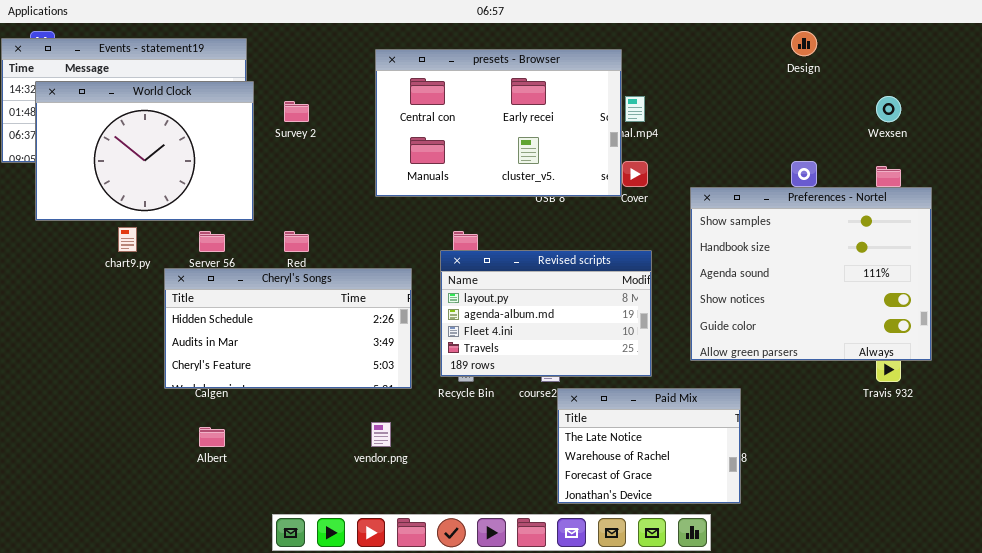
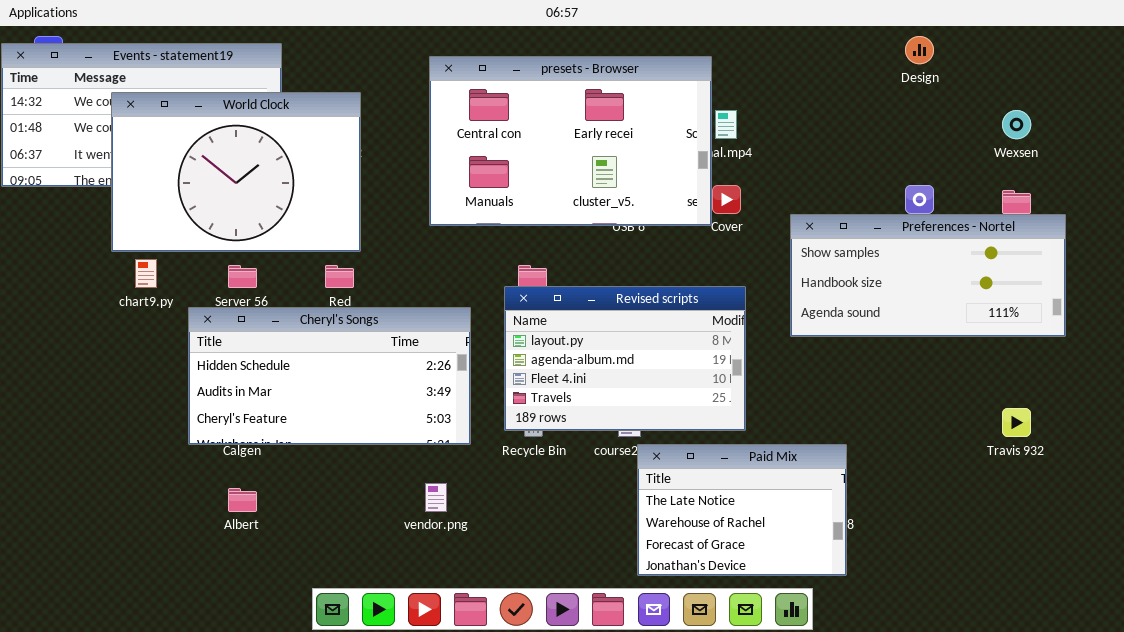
World Clock: [35,81,254,221] -> [111,92,361,252], moved
Preferences - Nortel: [690,187,932,361] -> [790,214,1066,337], resized

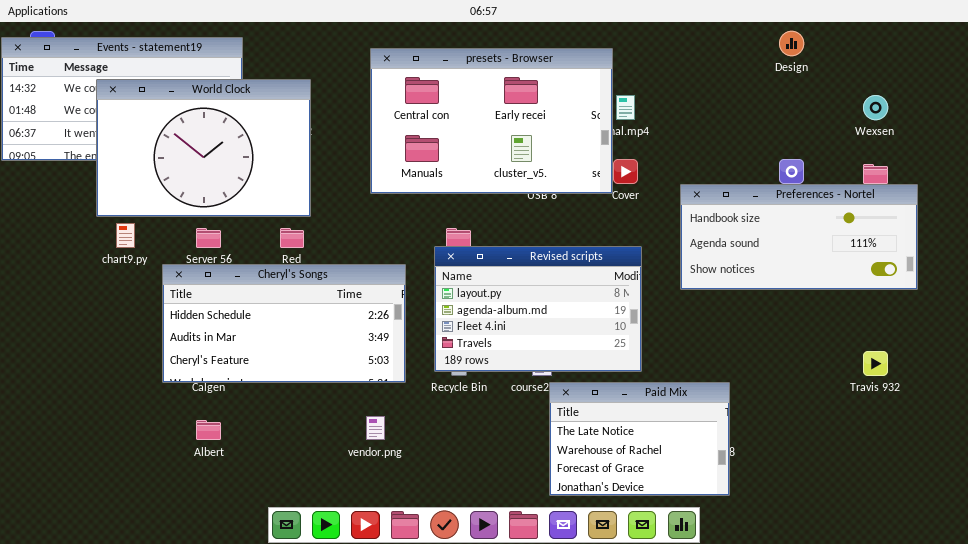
Preferences - Nortel: [790,214,1066,337] -> [680,184,918,290], scrolled down 1 row

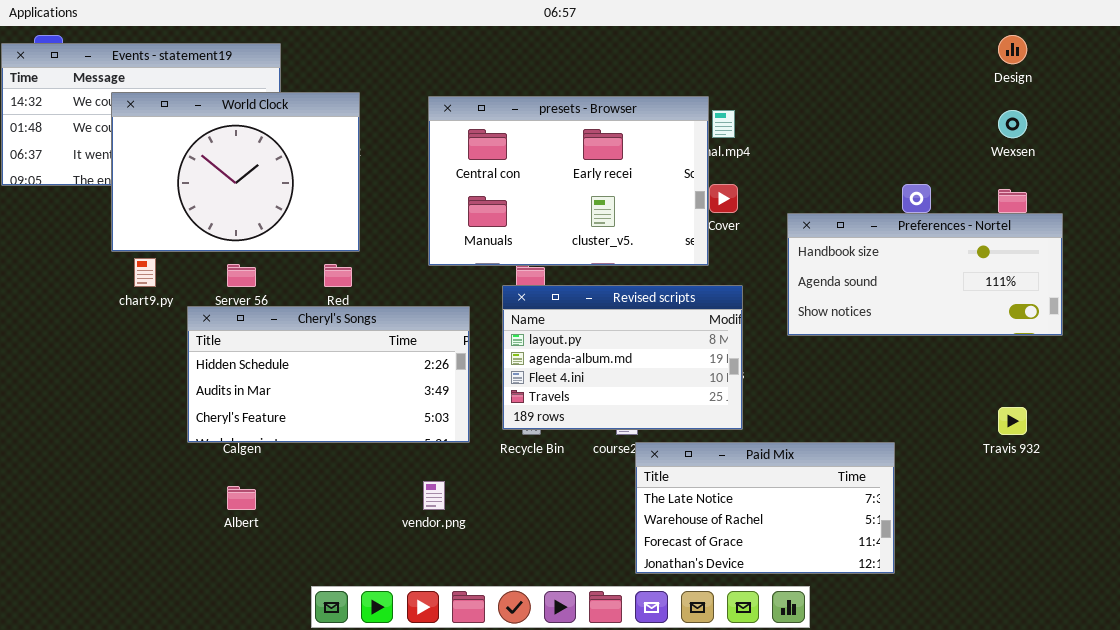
Design: [779,31,804,56] -> [998,35,1027,64], moved
presets - Browser: [370,48,613,194] -> [428,96,709,266], moved
Paid Mix: [549,382,730,496] -> [635,442,895,574], resized

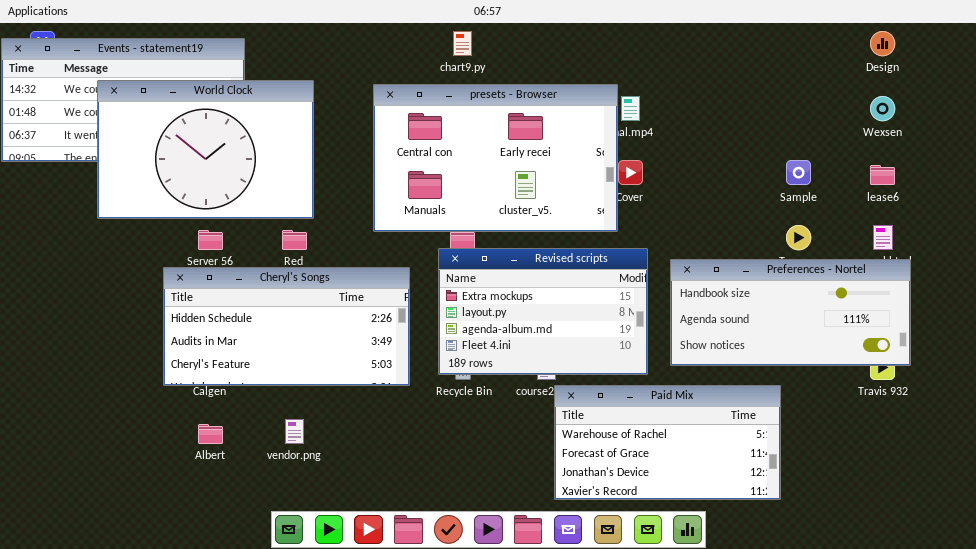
Preferences - Nortel: [787,213,1063,336] -> [670,259,911,366], moved
chart9.py: [134,258,156,287] -> [453,31,472,56], moved
Revised scripts: [502,285,743,430] -> [438,248,648,375], scrolled up 1 row
Paid Mix: [635,442,895,574] -> [554,385,781,500], scrolled down 1 row
vendor.png: [423,481,445,510] -> [285,419,304,444], moved

